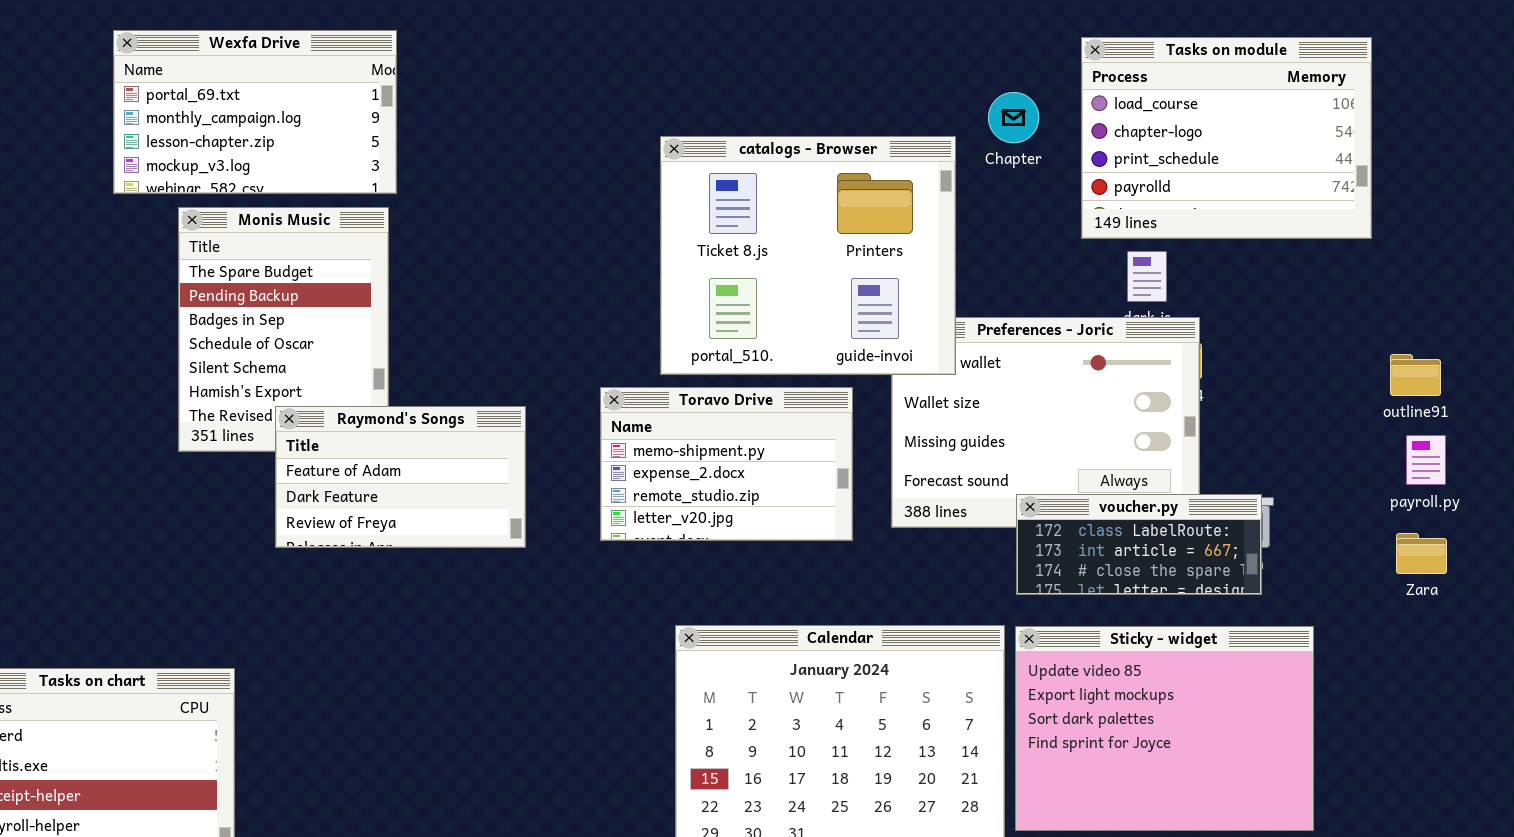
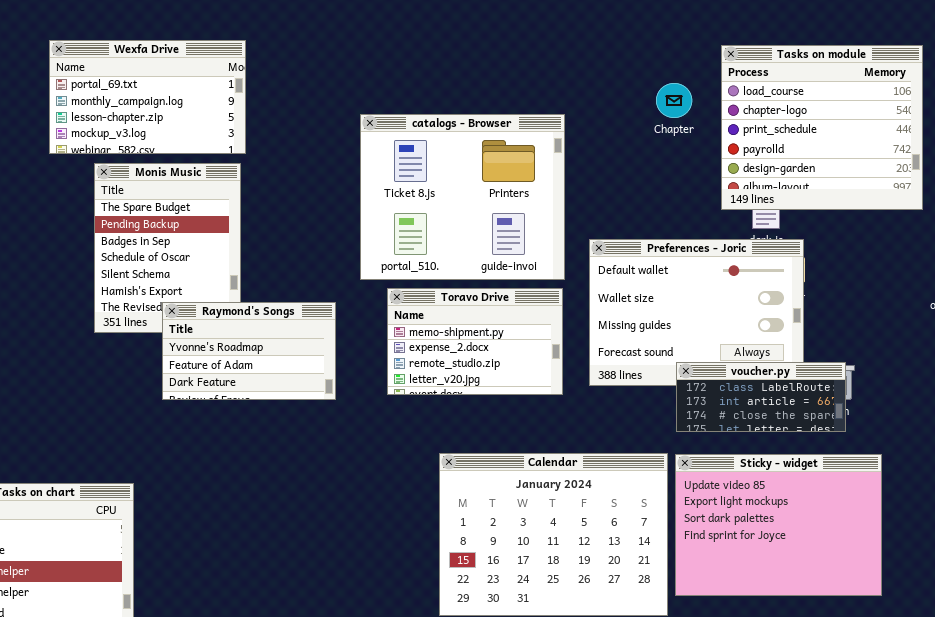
Tasks on module: [1081,37,1372,239] -> [721,45,923,210], resized
catalogs - Browser: [660,136,956,375] -> [360,114,565,280], moved
Raymond's Songs: [275,406,526,548] -> [162,302,336,400], scrolled up 1 row

